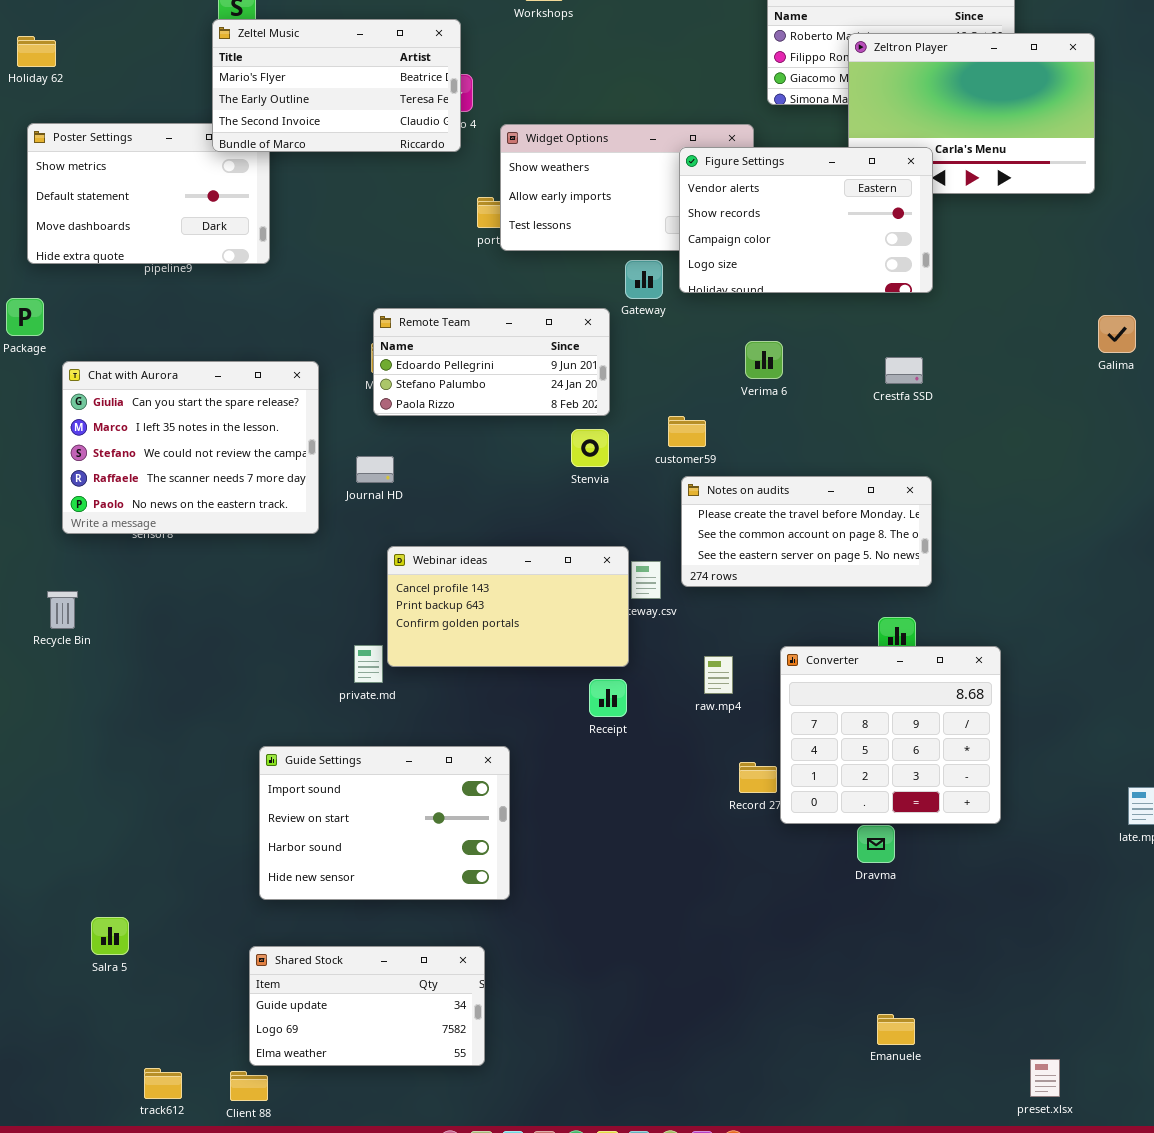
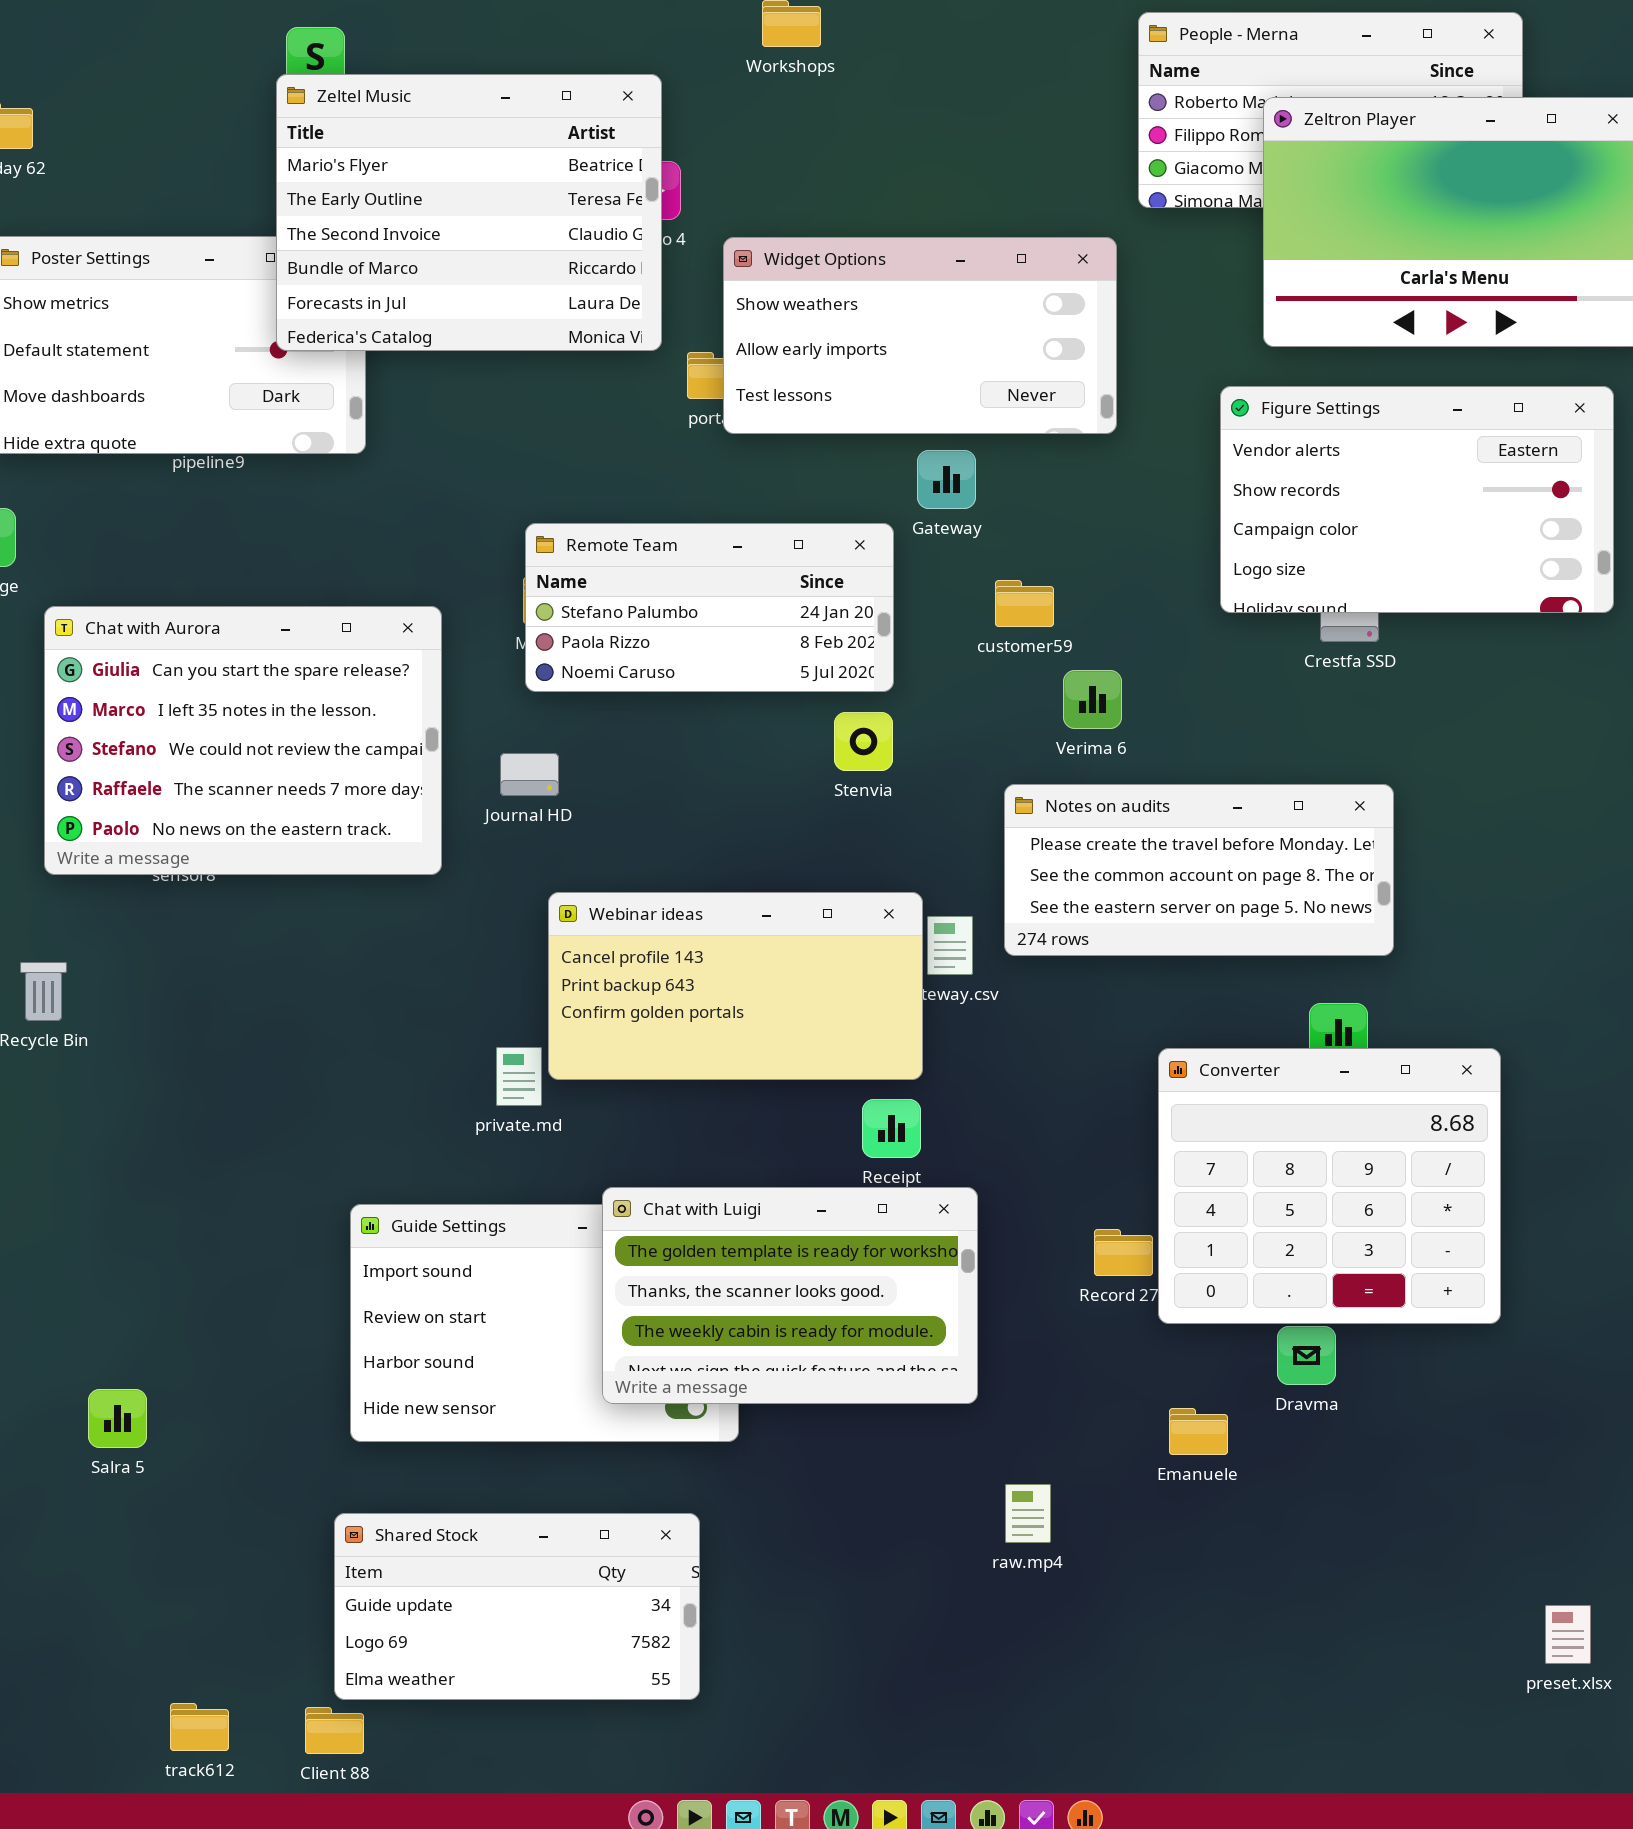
Zeltel Music: [212,19,461,152] -> [276,74,662,351], resized
Figure Settings: [679,147,933,293] -> [1220,386,1614,613], moved
Remote Team: [373,308,610,416] -> [525,523,894,692], scrolled down 1 row
Verima 6: [745,341,783,379] -> [1063,670,1122,729], moved
customer59: [668,416,706,447] -> [995,580,1054,627], moved
raw.mp4: [704,656,733,694] -> [1005,1484,1051,1543], moved
Chat with Luigi: none -> [602,1187,978,1404], opened
Salra 5: [91,917,129,955] -> [88,1389,147,1448], moved
Emanuele: [877,1014,915,1045] -> [1169,1408,1228,1455], moved
preset.xlsx: [1030,1059,1060,1097] -> [1545,1605,1591,1664], moved

